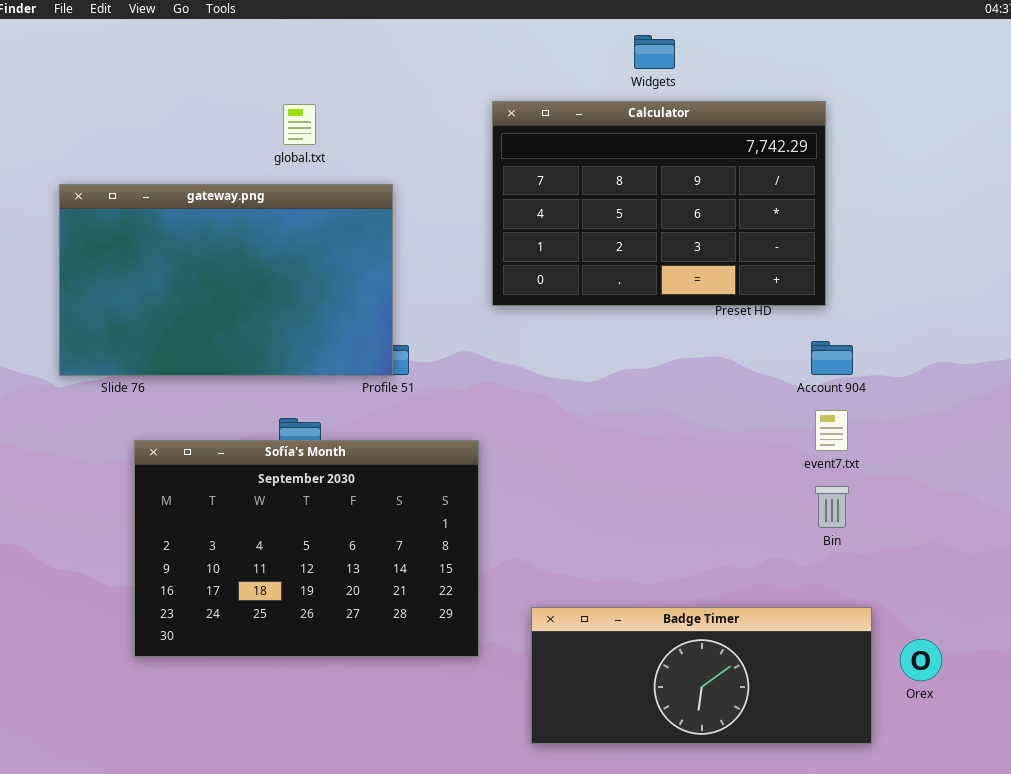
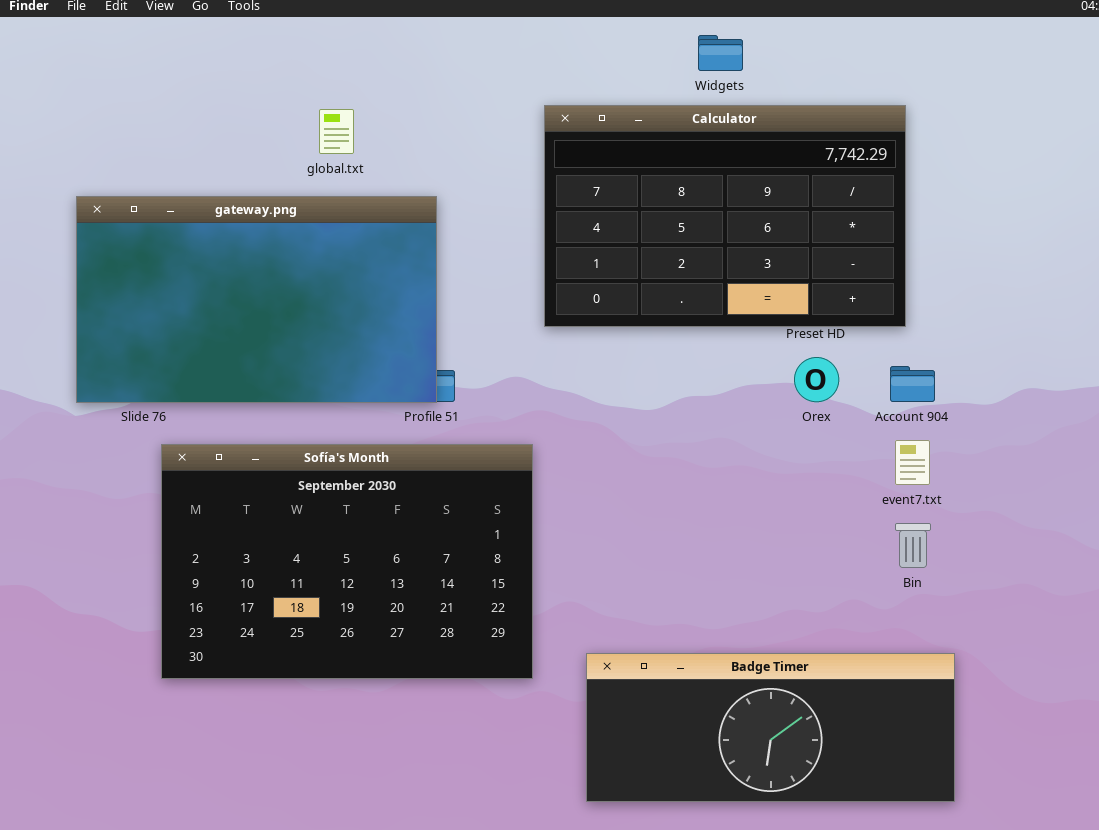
Sofía's Month: [134,440,479,657] -> [161,444,533,679], moved
Orex: [900,639,942,681] -> [794,357,839,402], moved

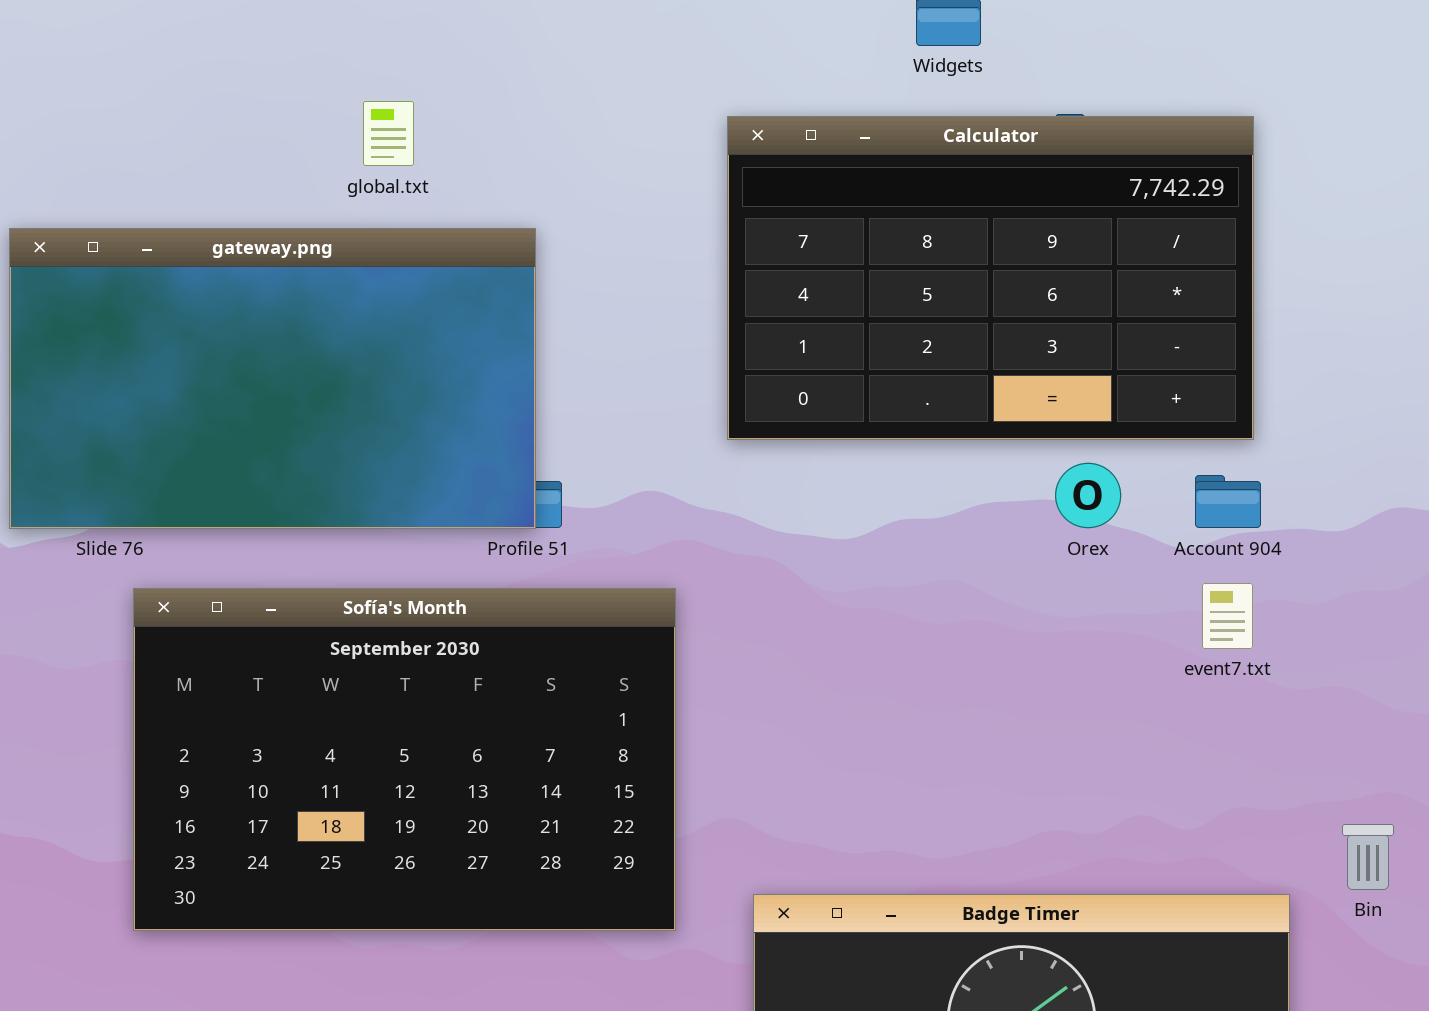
Calculator: [544,105,906,327] -> [727,116,1254,440], moved
Bin: [895,523,931,568] -> [1342,824,1394,890], moved

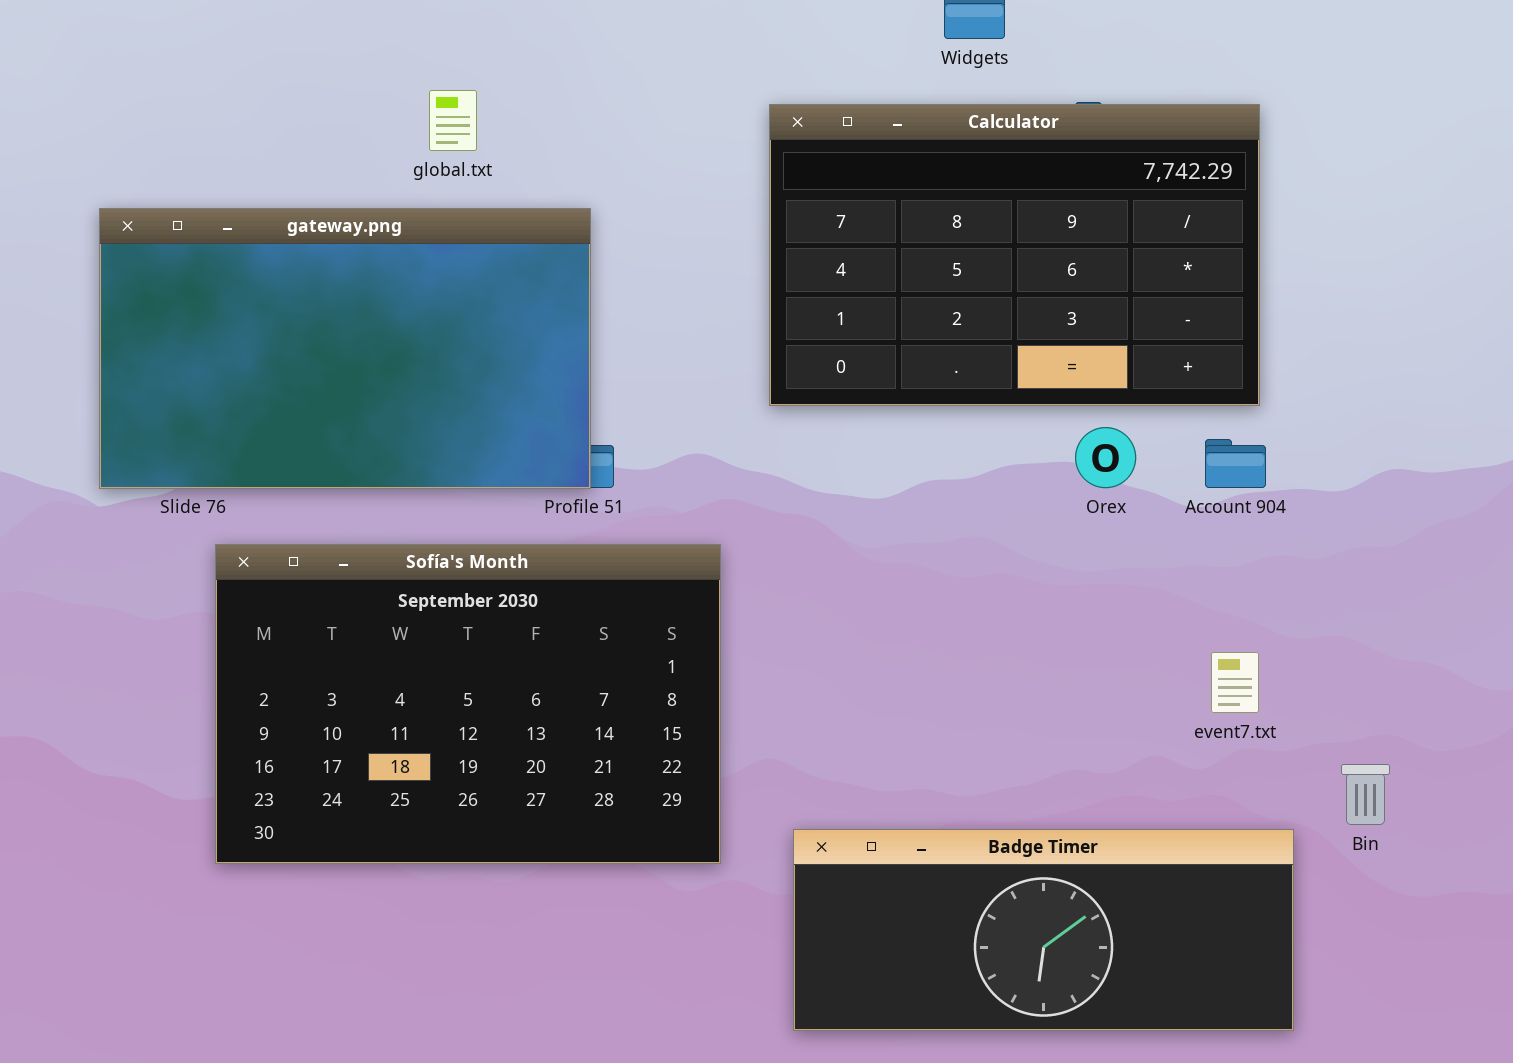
event7.txt: [1202,583,1253,649] -> [1211,652,1259,713], moved

